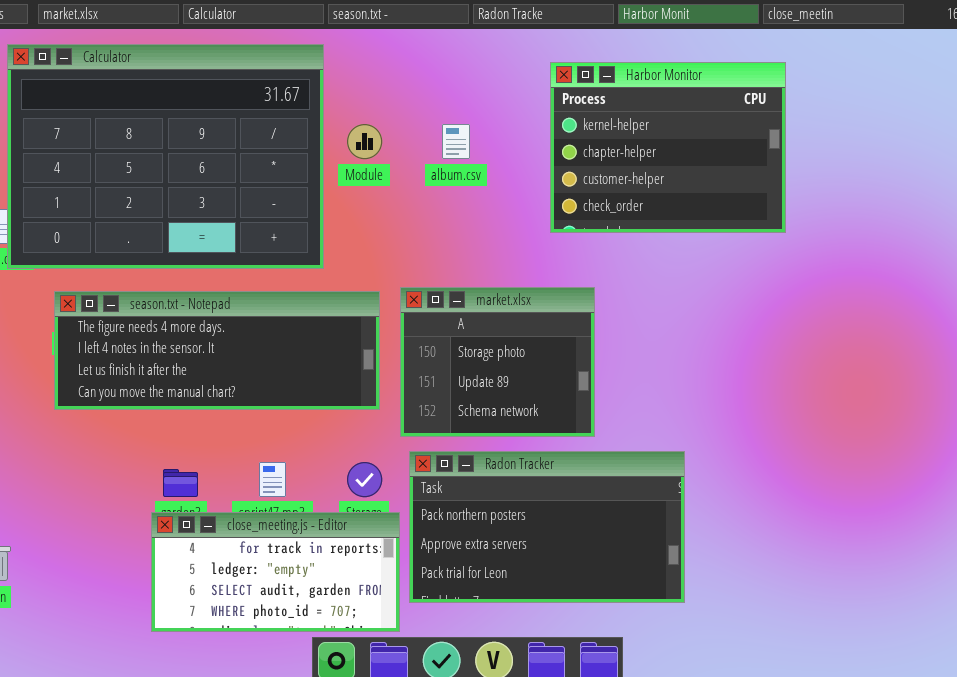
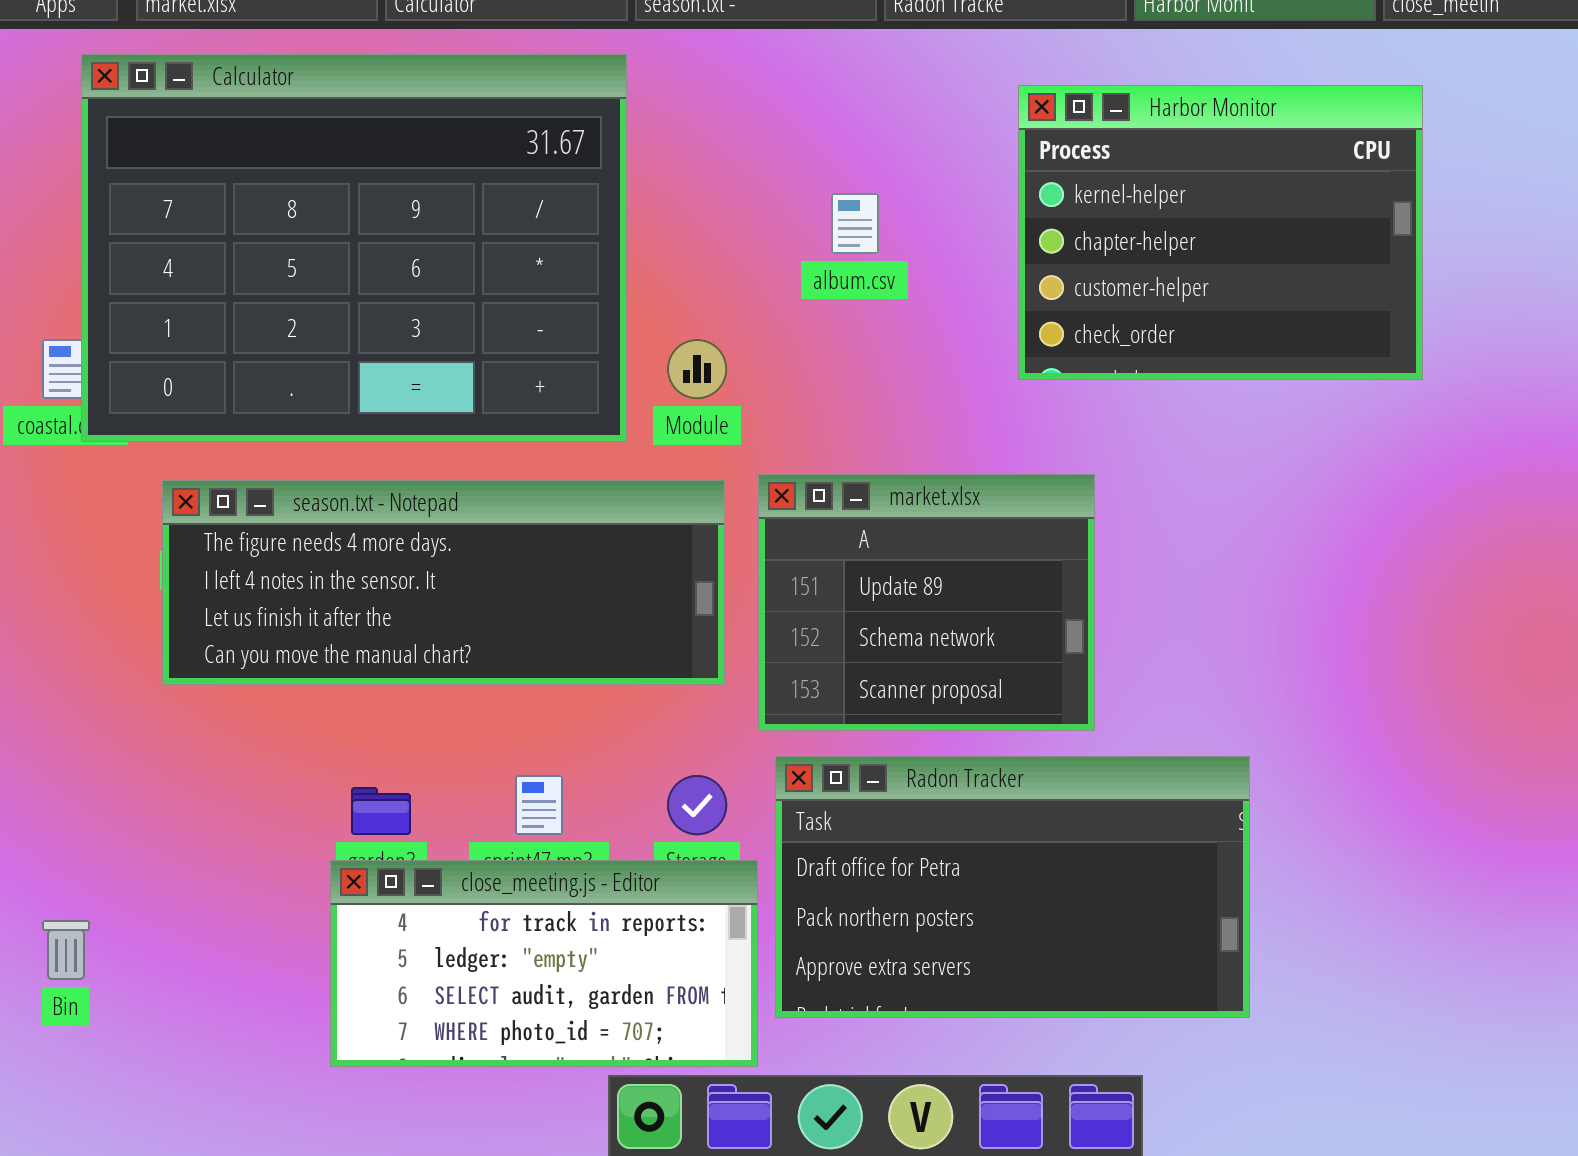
Module: [347,124,382,159] -> [667,339,727,399], moved
market.xlsx: [400,287,595,437] -> [758,474,1095,731], scrolled down 1 row
Radon Tracker: [409,451,685,603] -> [775,756,1250,1018], scrolled up 1 row

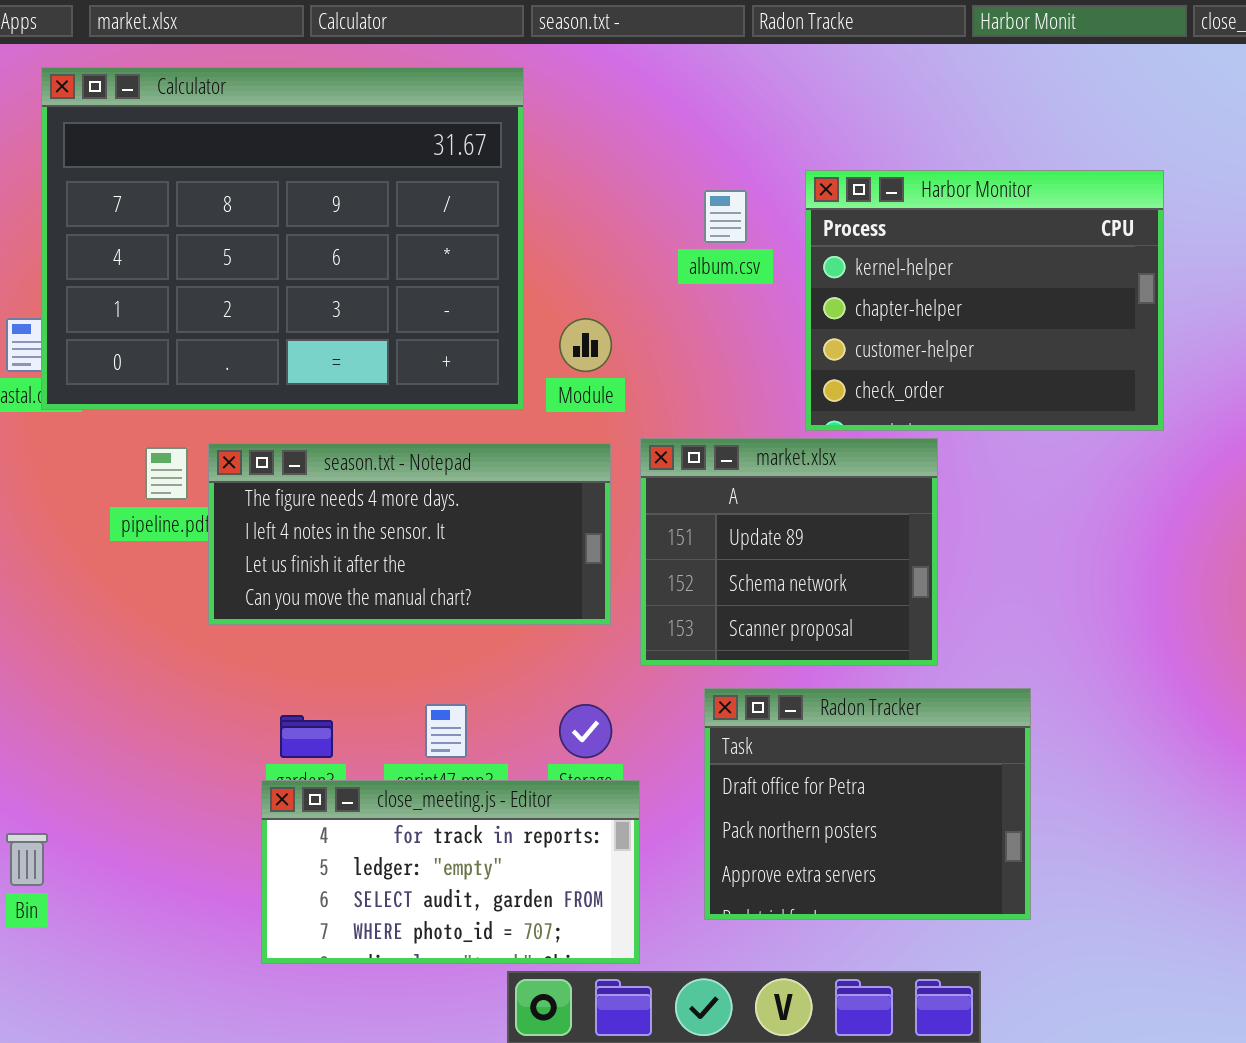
Harbor Monitor: [1018,85,1423,380] -> [805,170,1164,431], moved
season.txt - Notepad: [162,480,725,685] -> [208,443,611,625], resized
Radon Tracker: [775,756,1250,1018] -> [704,688,1031,920], moved, resized

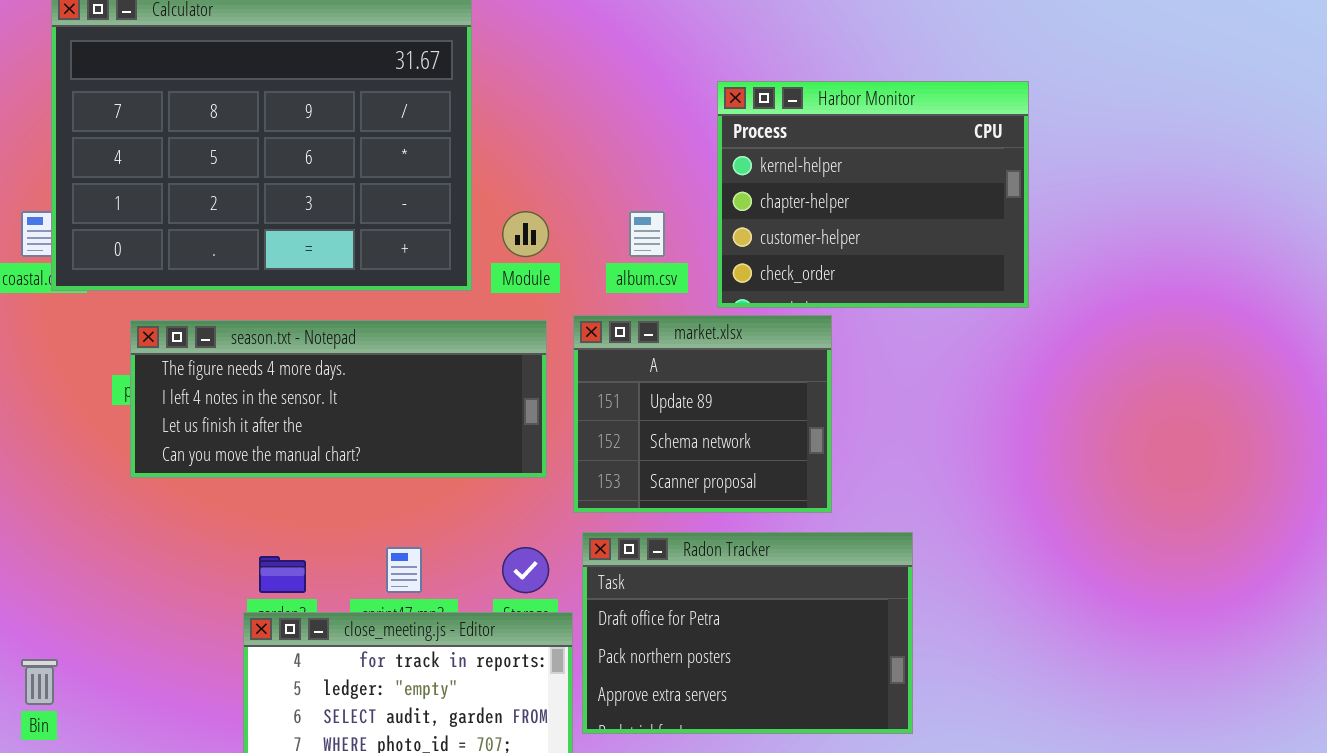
album.csv: [704,190,747,243] -> [629,211,665,257], moved
season.txt - Notepad: [208,443,611,625] -> [130,320,547,478], resized
Radon Tracker: [704,688,1031,920] -> [582,532,913,734], resized

